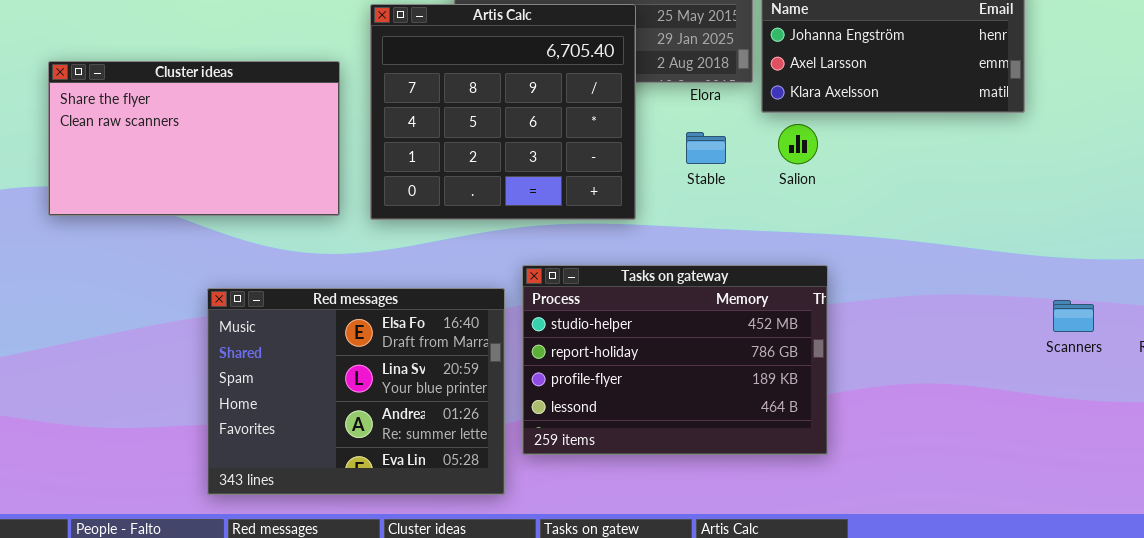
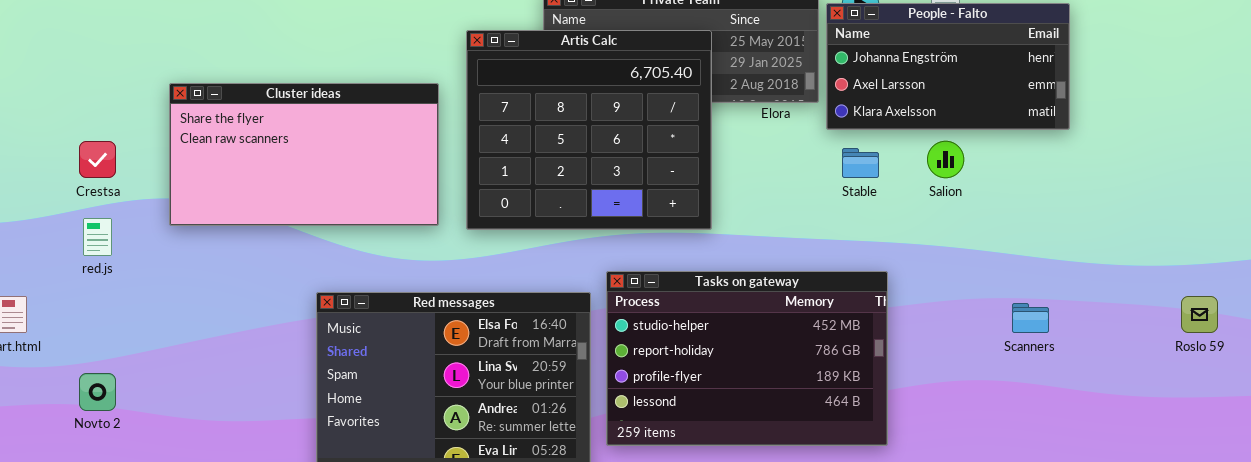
Salion: [778,124,818,164] -> [927,141,964,178], moved
Stable: [686,132,726,164] -> [842,148,879,178], moved
Scanners: [1053,300,1094,332] -> [1012,303,1049,333], moved

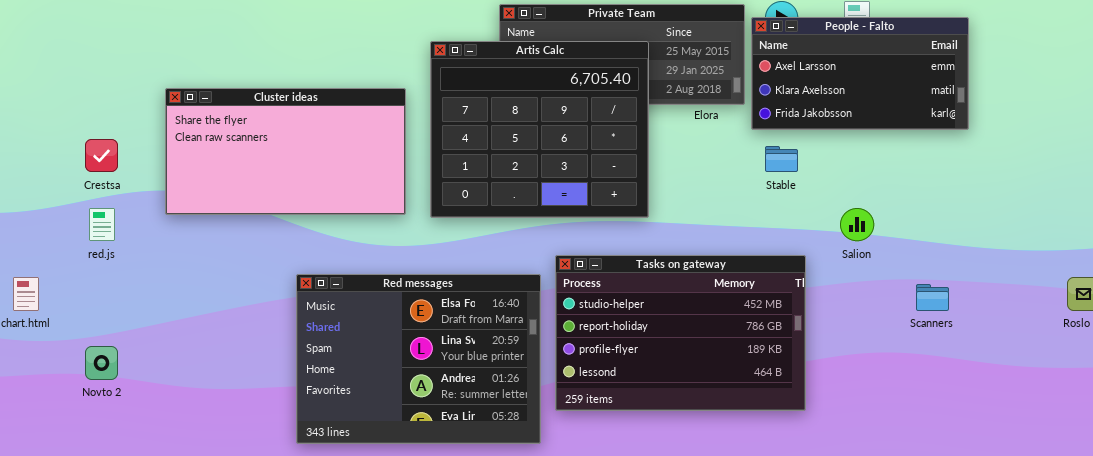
People - Falto: [826,3,1070,130] -> [751,17,969,130], scrolled down 1 row
Salion: [927,141,964,178] -> [840,208,874,241], moved

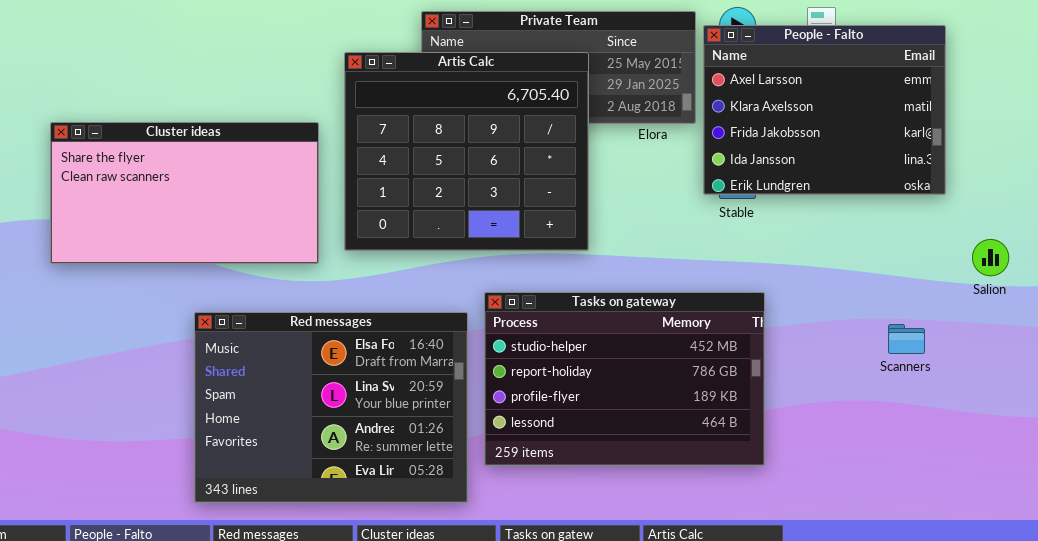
People - Falto: [751,17,969,130] -> [703,25,946,195], resized
Cluster ideas: [165,88,406,215] -> [50,122,319,264], moved
Salion: [840,208,874,241] -> [972,239,1009,276], moved

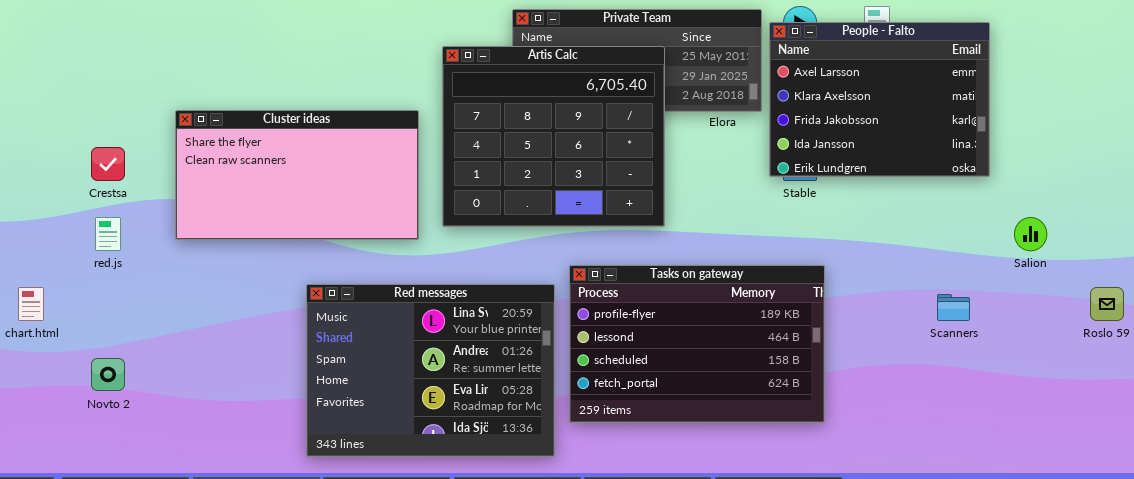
Tasks on gateway: [484,292,765,466] -> [569,265,825,423], scrolled down 2 rows
Red messages: [194,312,468,503] -> [306,284,555,457], scrolled down 1 row

